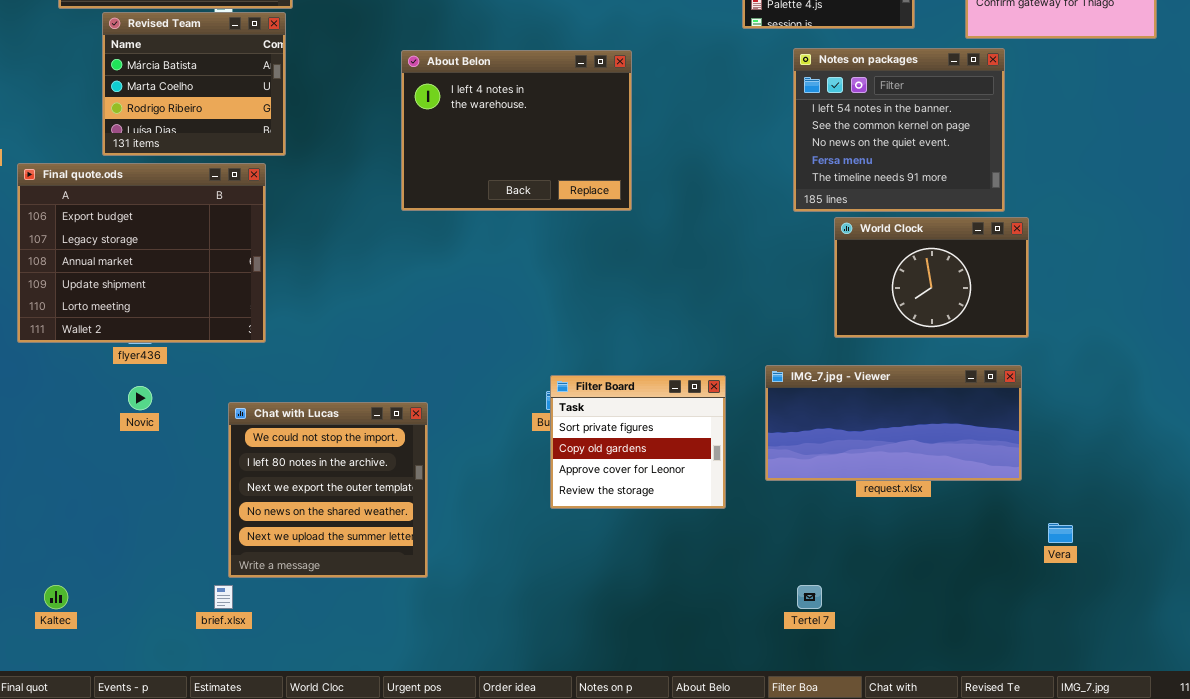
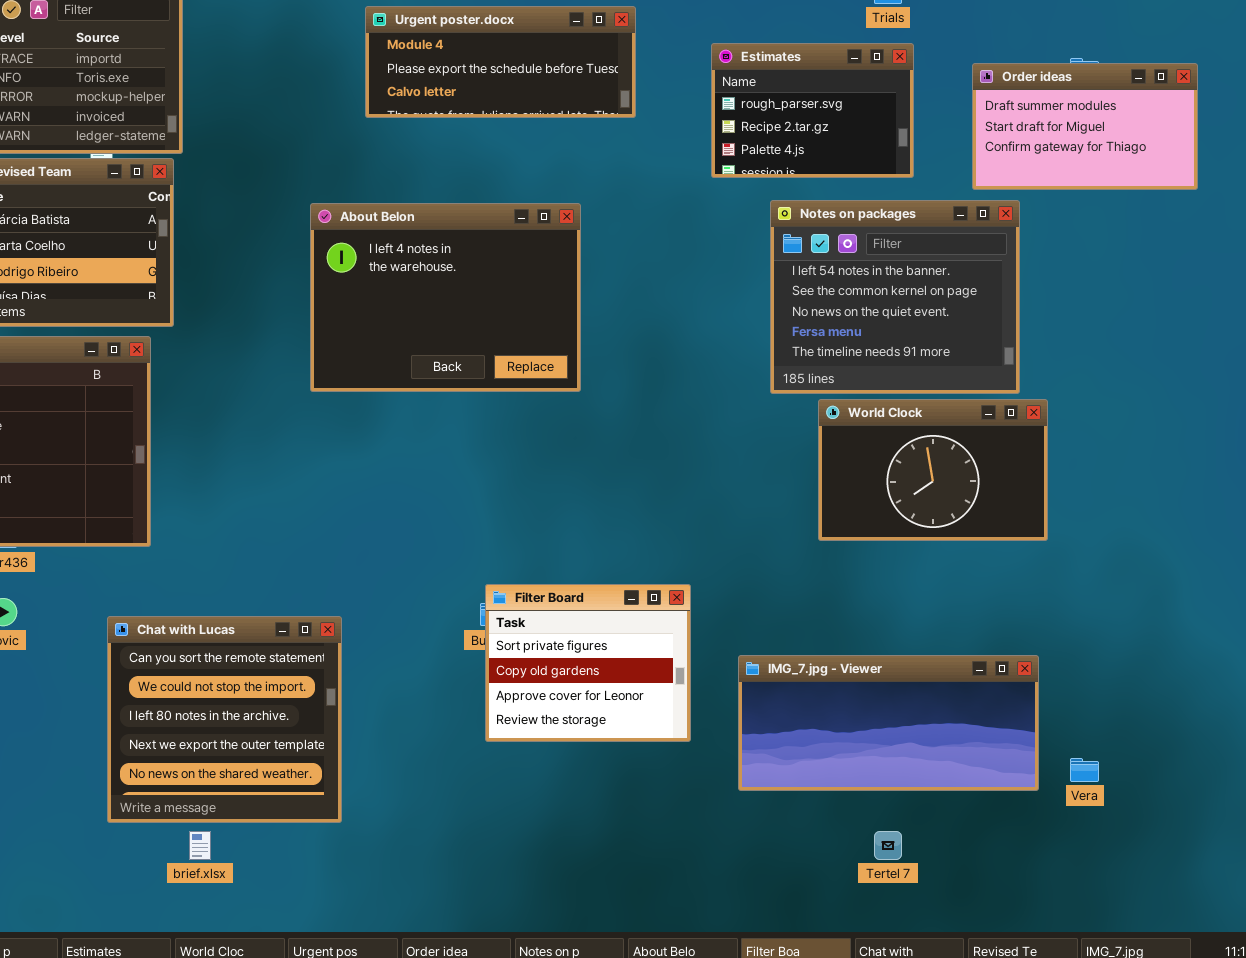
IMG_7.jpg - Viewer: [765,365,1022,481] -> [738,655,1039,791], moved
Chat with Lucas: [228,402,428,578] -> [107,616,342,823], scrolled up 1 row
brief.xlsx: [214,585,233,609] -> [189,831,211,860], moved
Tertel 7: [797,585,822,609] -> [874,831,902,860], moved

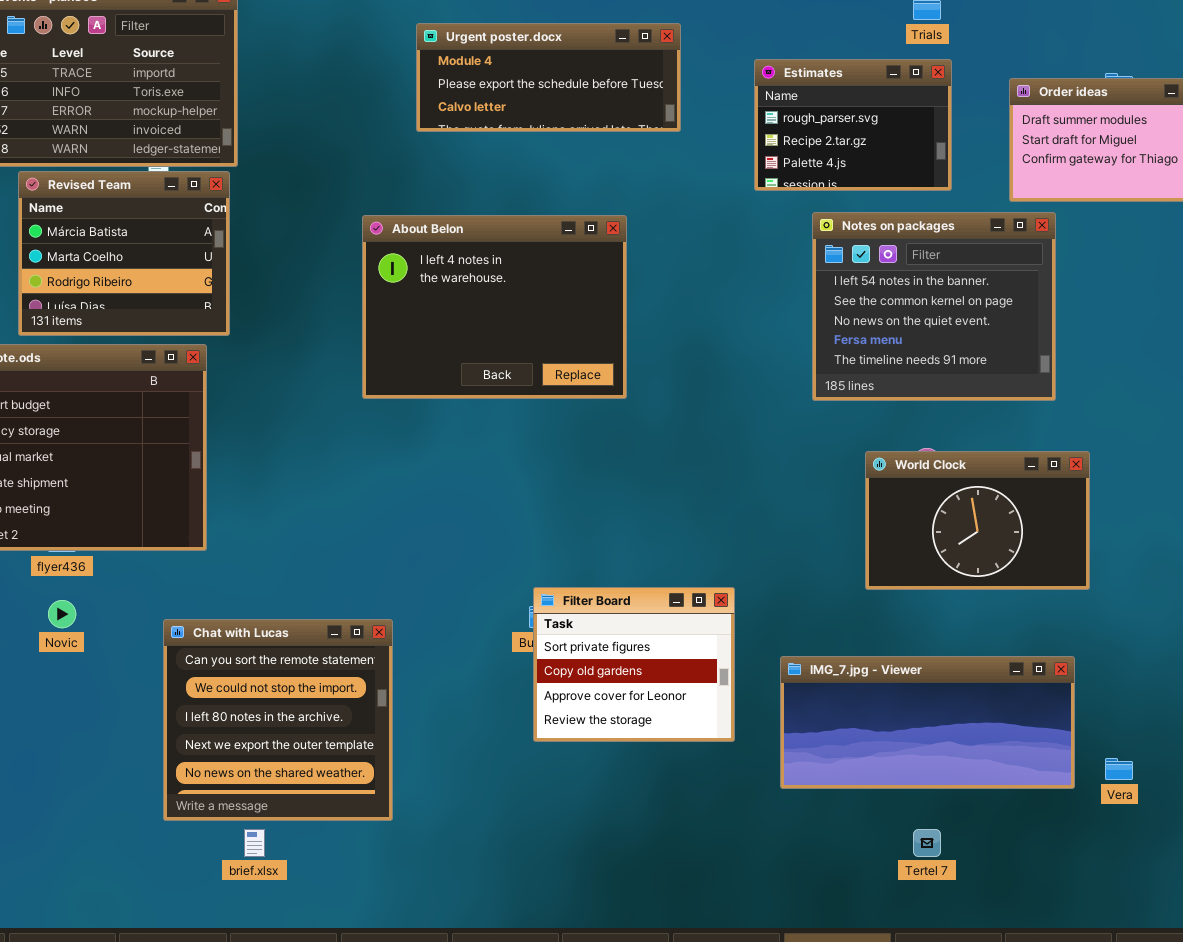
World Clock: [818,399,1048,541] -> [865,451,1090,590], moved

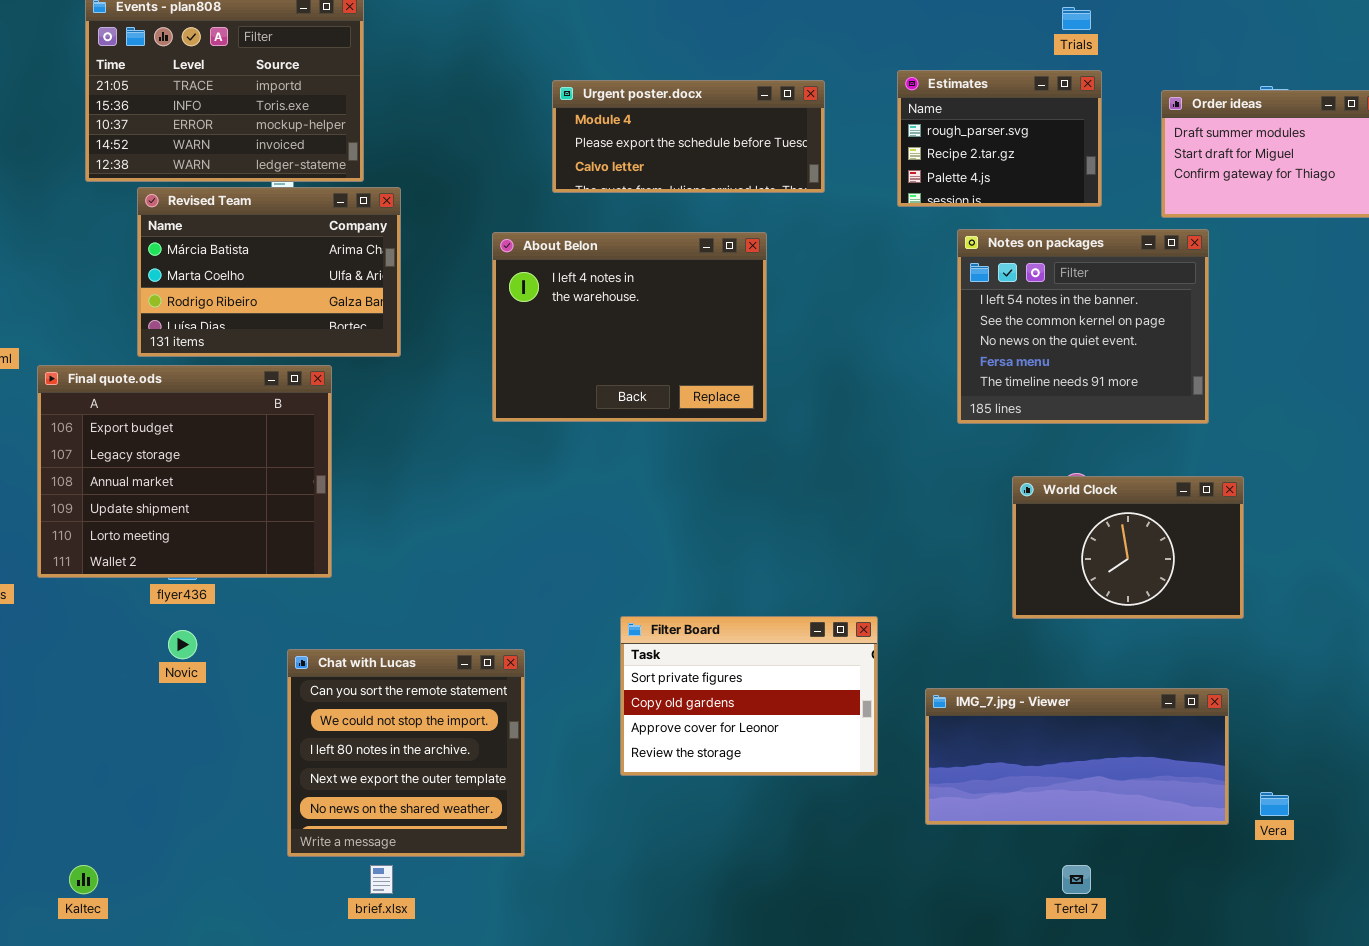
Urgent poster.docx: [416,23,681,132] -> [552,80,825,193], moved
Revised Team: [18,171,230,336] -> [137,187,401,357], resized
Filter Board: [533,587,735,742] -> [620,616,878,776], resized

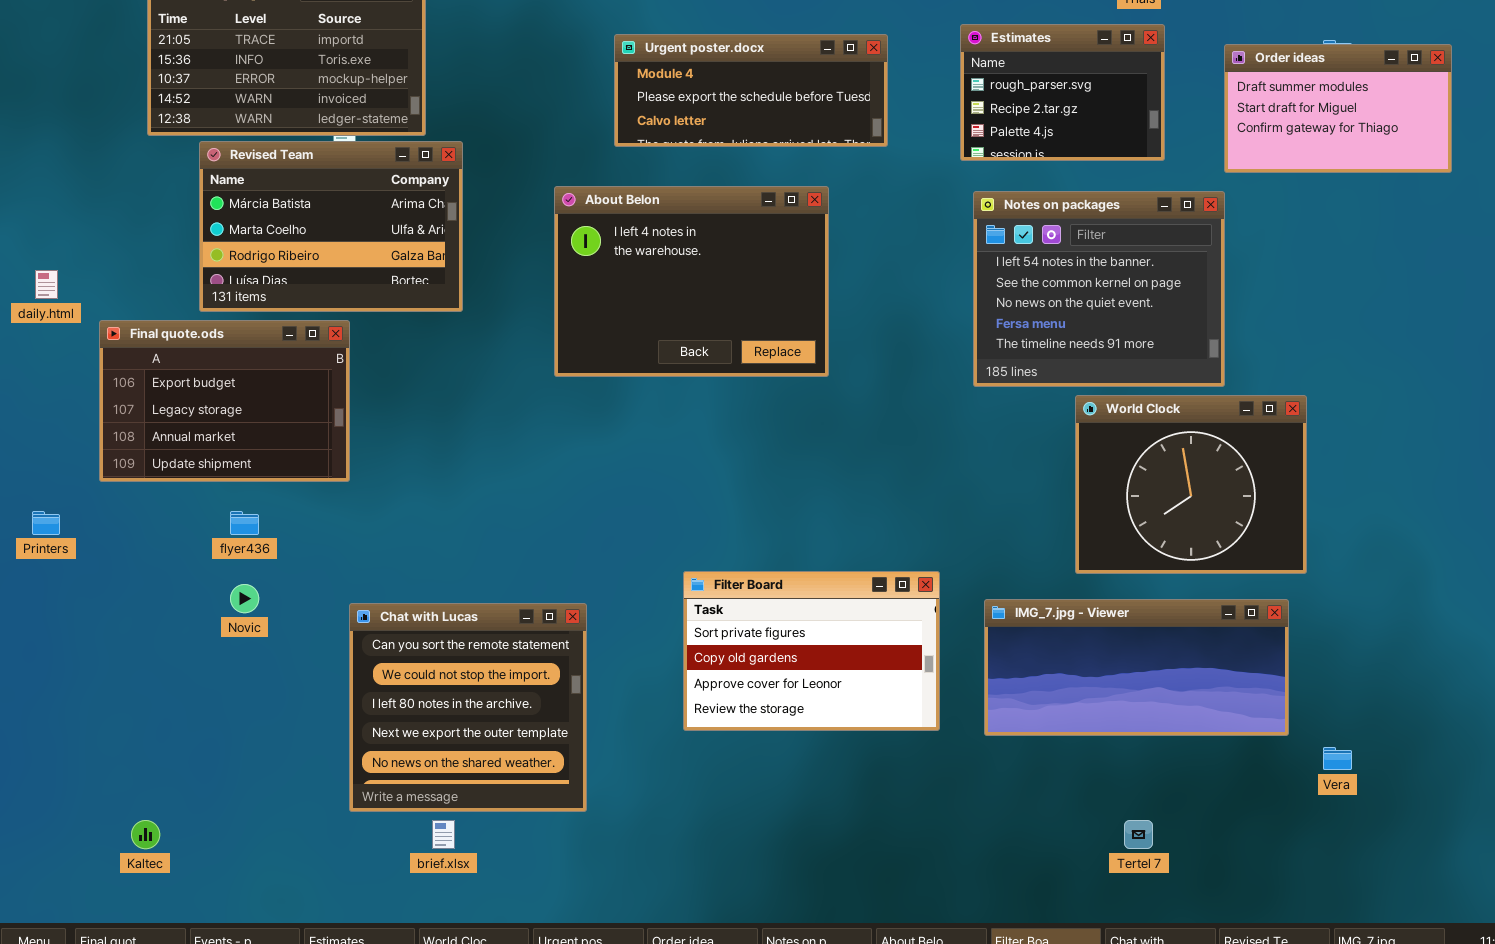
Notes on packages: [957,229,1209,424] -> [973,191,1225,387], moved
Final quote.ods: [37,365,332,578] -> [99,320,350,482], resized
World Clock: [1012,476,1244,619] -> [1075,395,1307,574], resized
IMG_7.jpg - Viewer: [925,688,1229,825] -> [984,599,1289,736], moved

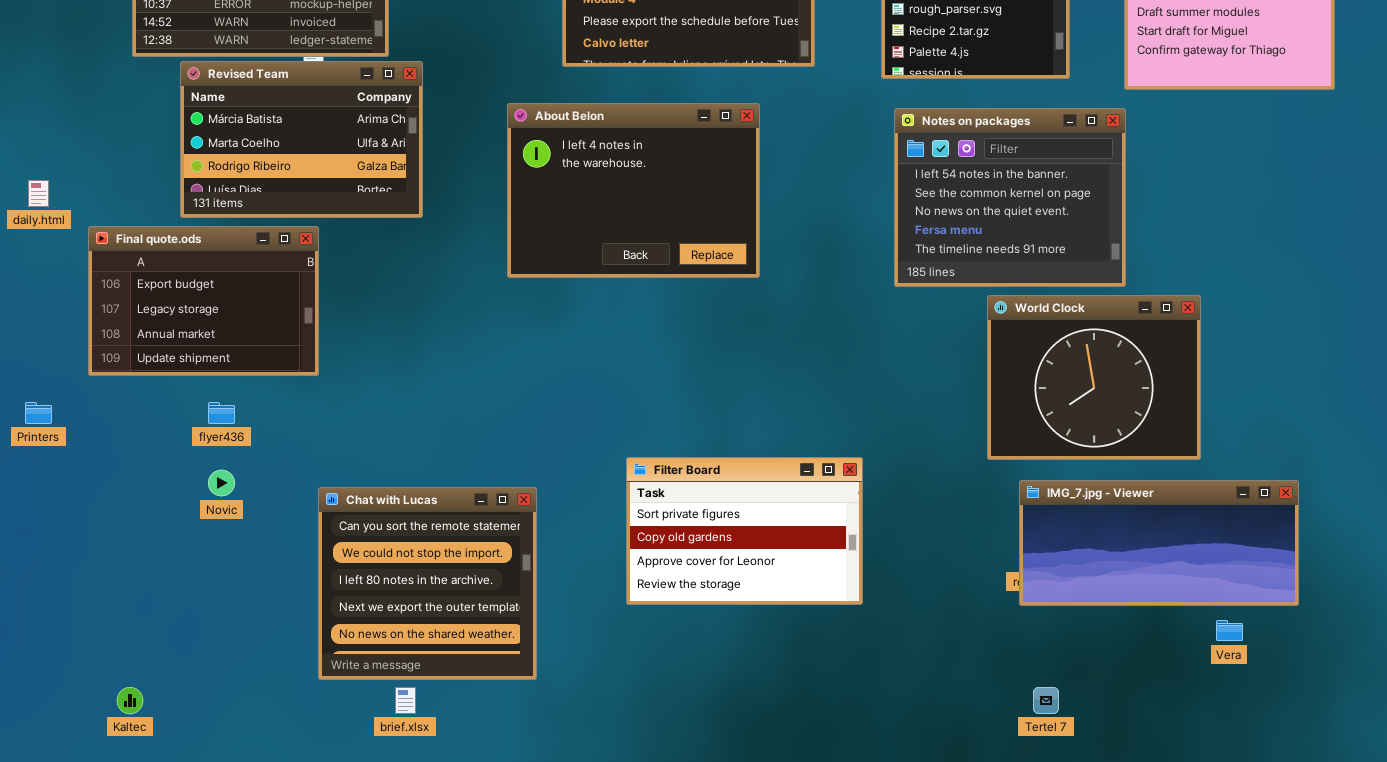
IMG_7.jpg - Viewer: [984,599,1289,736] -> [1019,480,1299,606], moved

